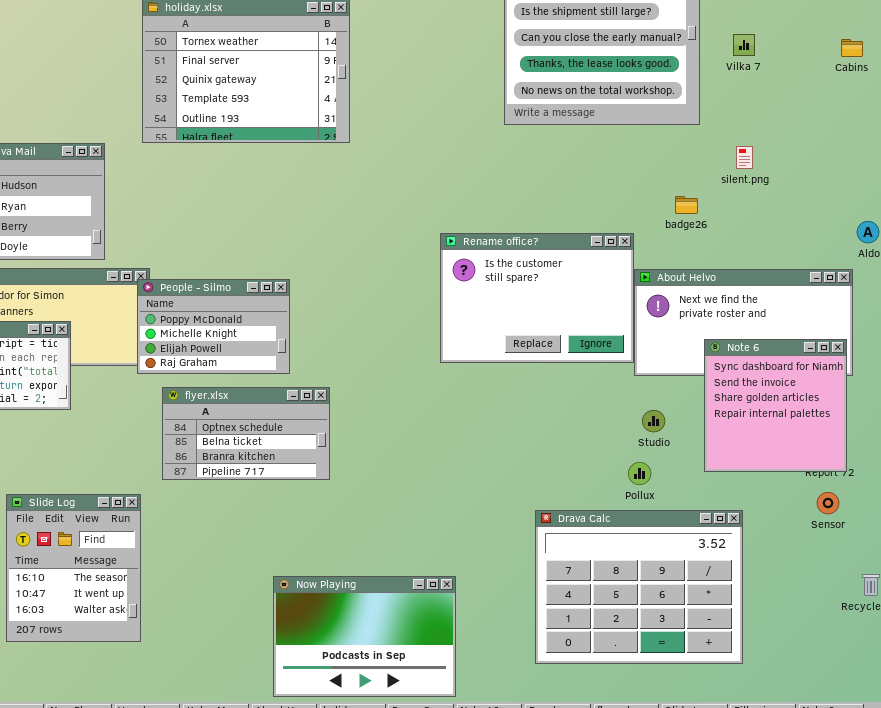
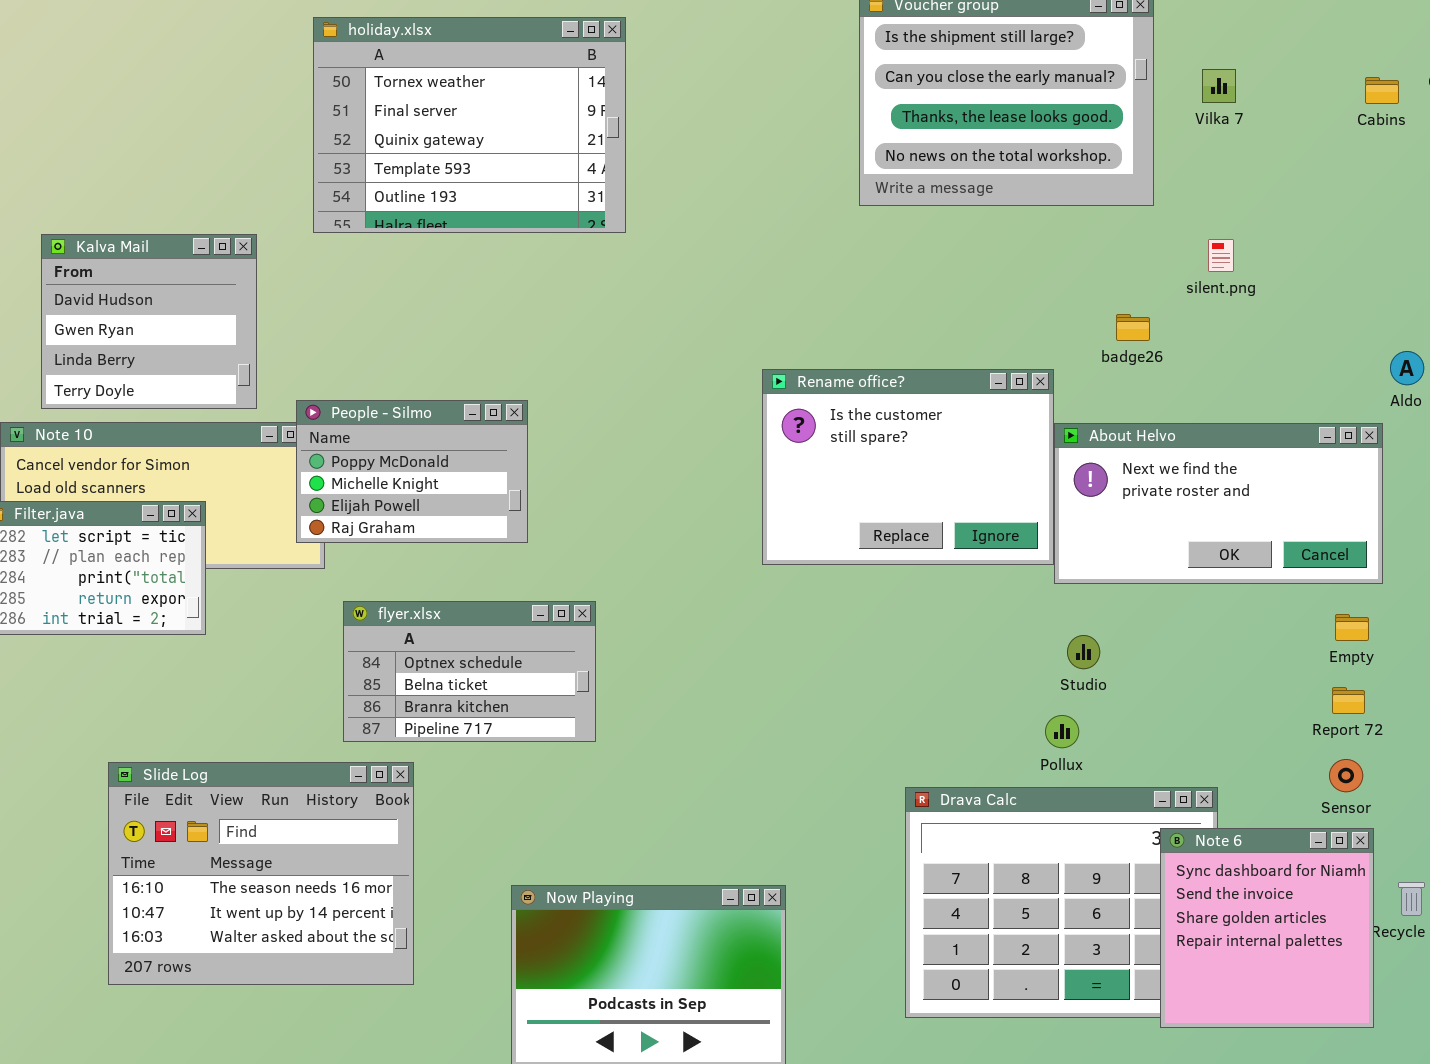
People - Silmo: [137,279,290,374] -> [296,400,528,543], moved
Note 6: [704,339,847,472] -> [1160,828,1374,1028], moved
Slide Log: [6,494,141,642] -> [108,762,414,985], resized

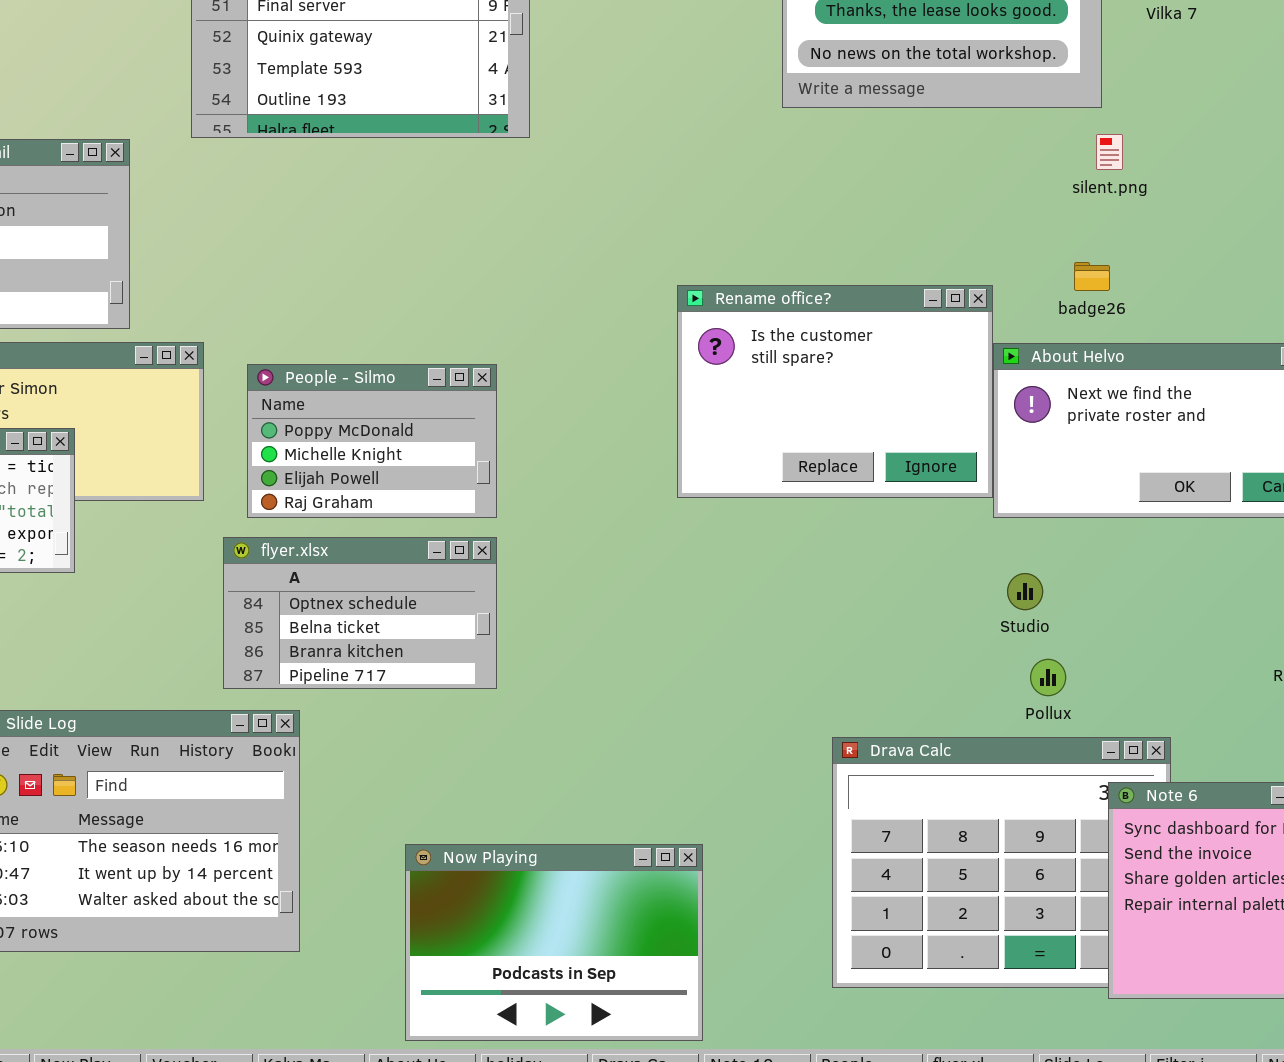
silent.png: [1208,239,1234,272] -> [1096,134,1123,170], moved
badge26: [1116,314,1150,341] -> [1074,262,1110,291], moved
People - Silmo: [296,400,528,543] -> [247,364,497,518], moved
Pollux: [1045,715,1079,748] -> [1030,659,1066,696], moved

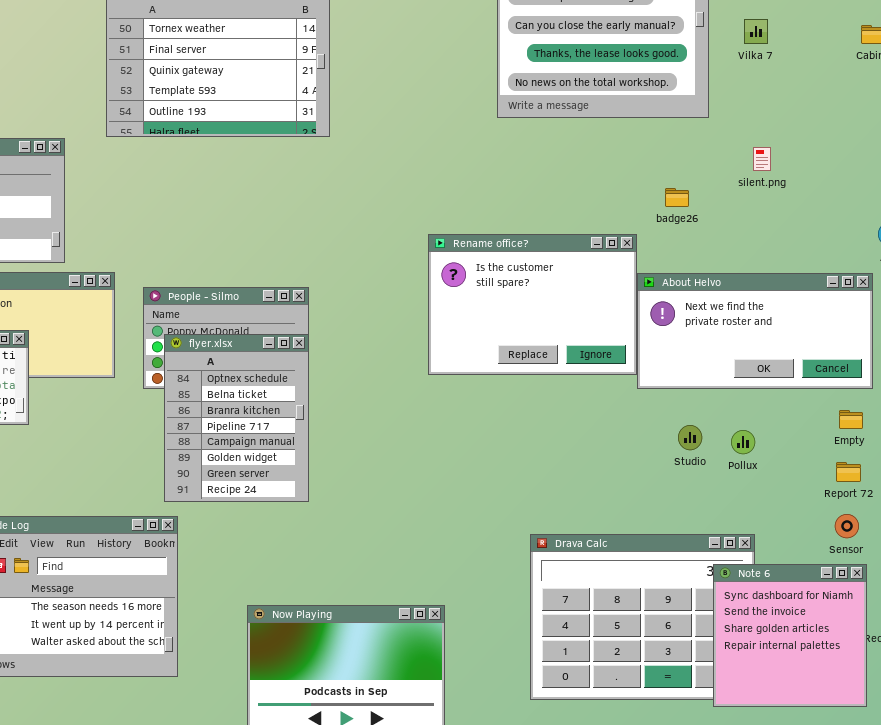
silent.png: [1096,134,1123,170] -> [753,147,771,171], moved
badge26: [1074,262,1110,291] -> [665,188,689,207], moved
flyer.xlsx: [223,537,497,689] -> [164,334,309,502], resized
Studio: [1007,573,1043,610] -> [678,425,702,450], moved
Pollux: [1030,659,1066,696] -> [731,430,755,454], moved

